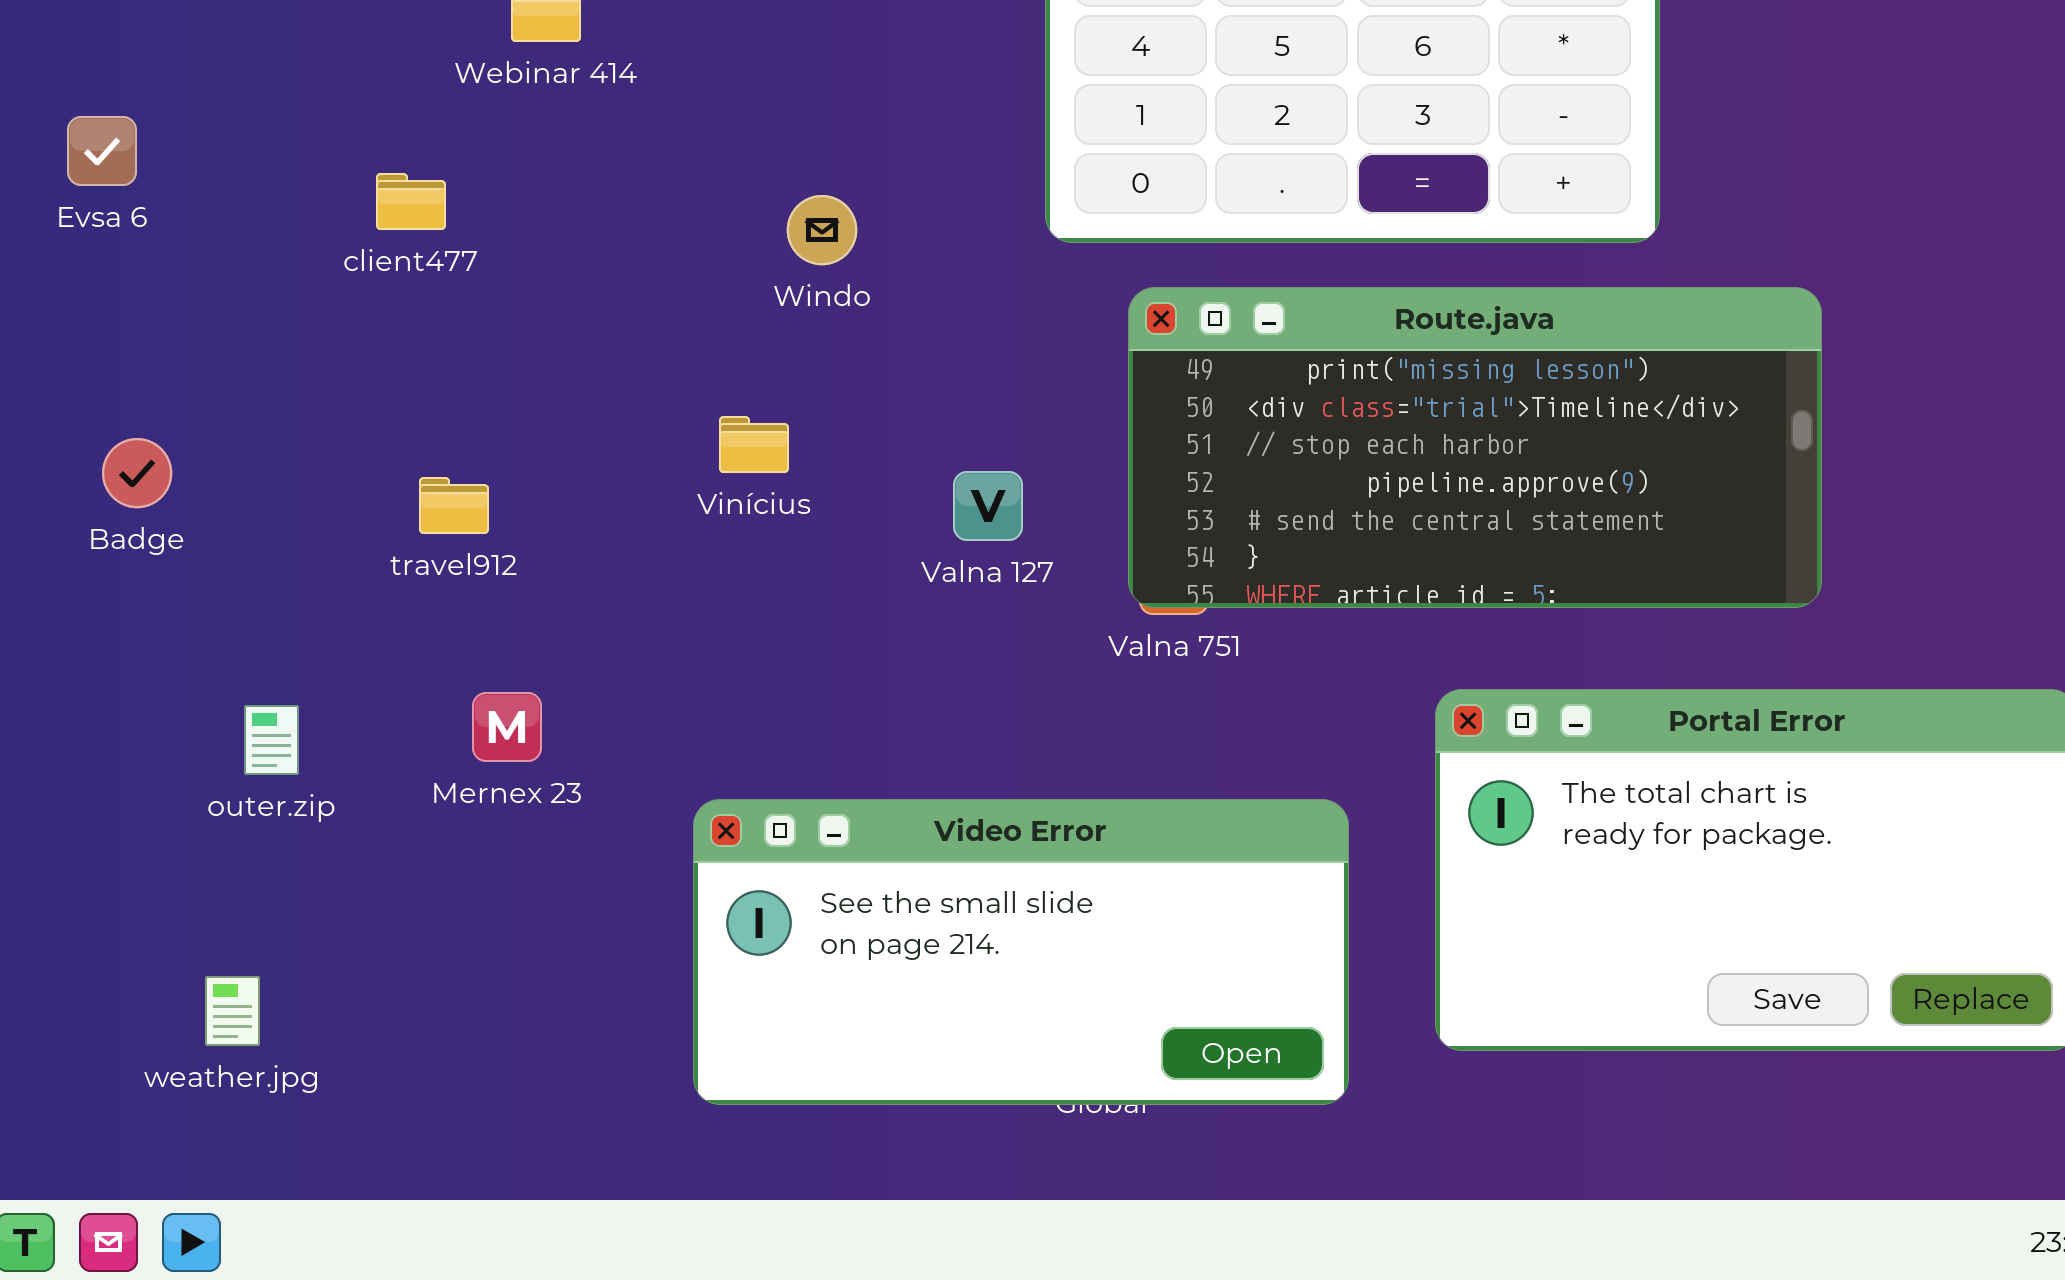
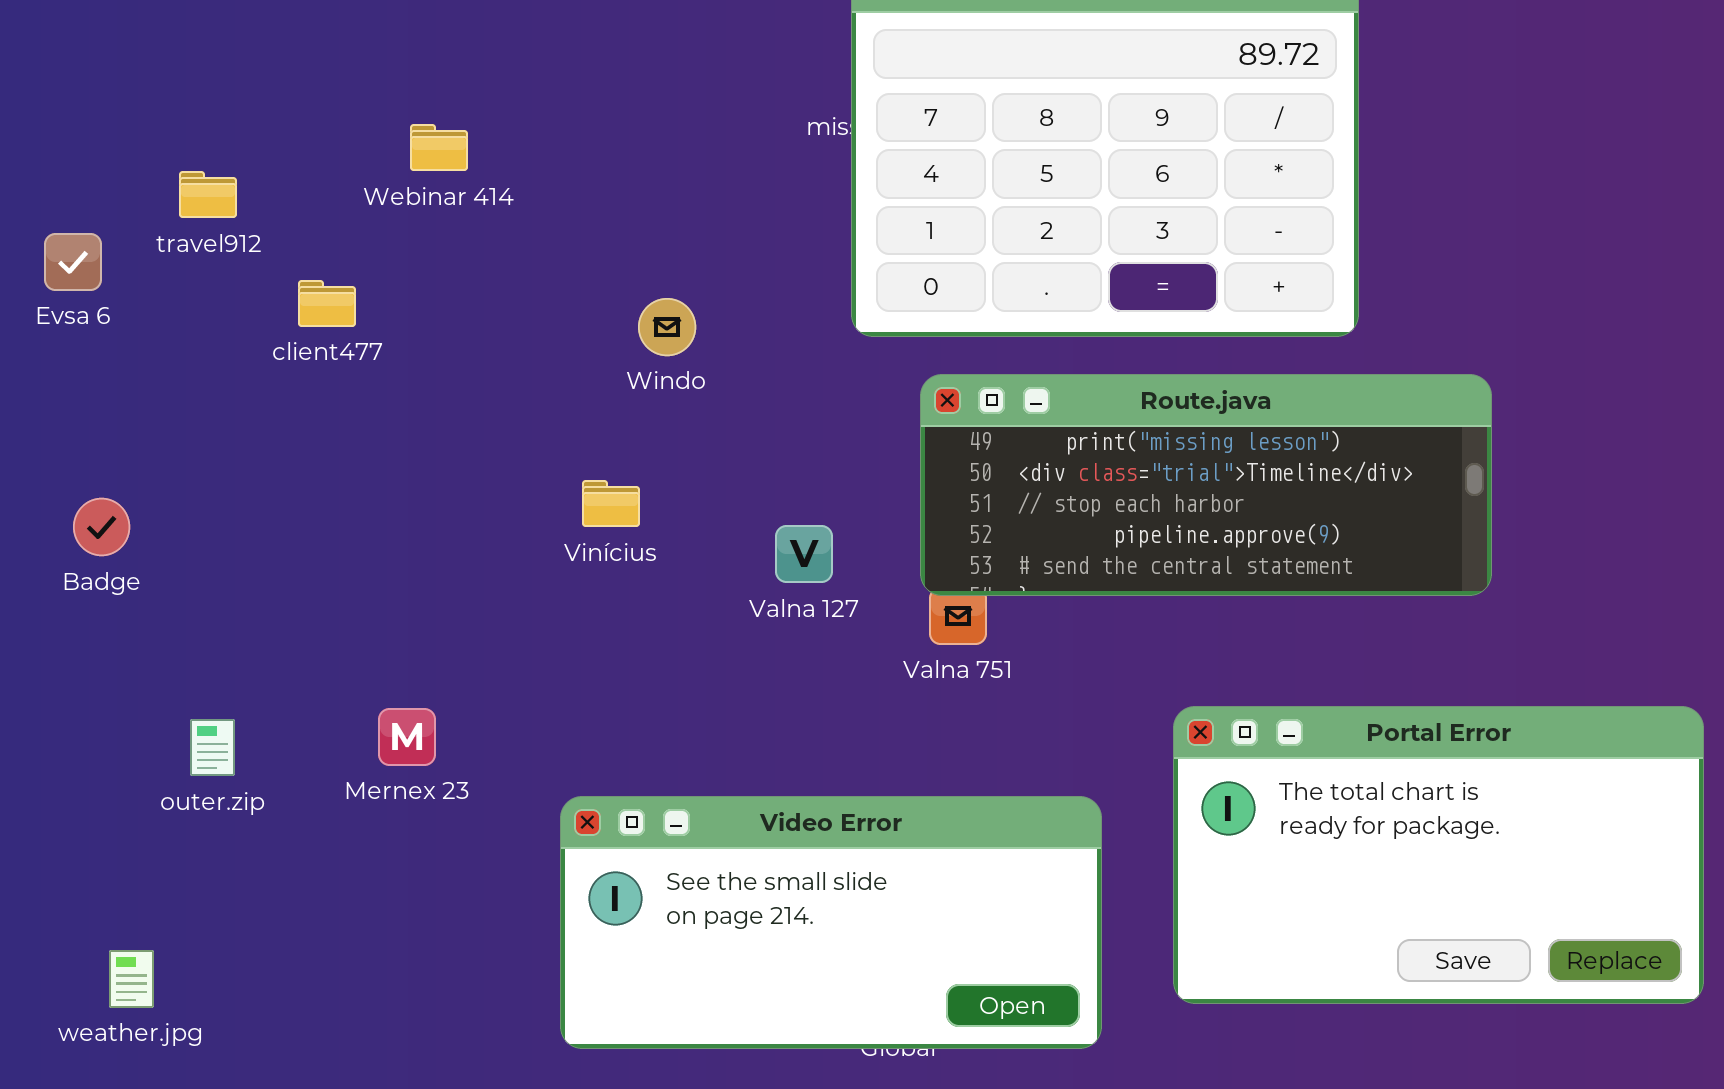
Route.java: [1128,287,1822,608] -> [920,374,1492,596], resized
travel912: [419,477,489,534] -> [179,171,237,218], moved
weather.jpg: [205,976,260,1046] -> [109,950,154,1008], moved

